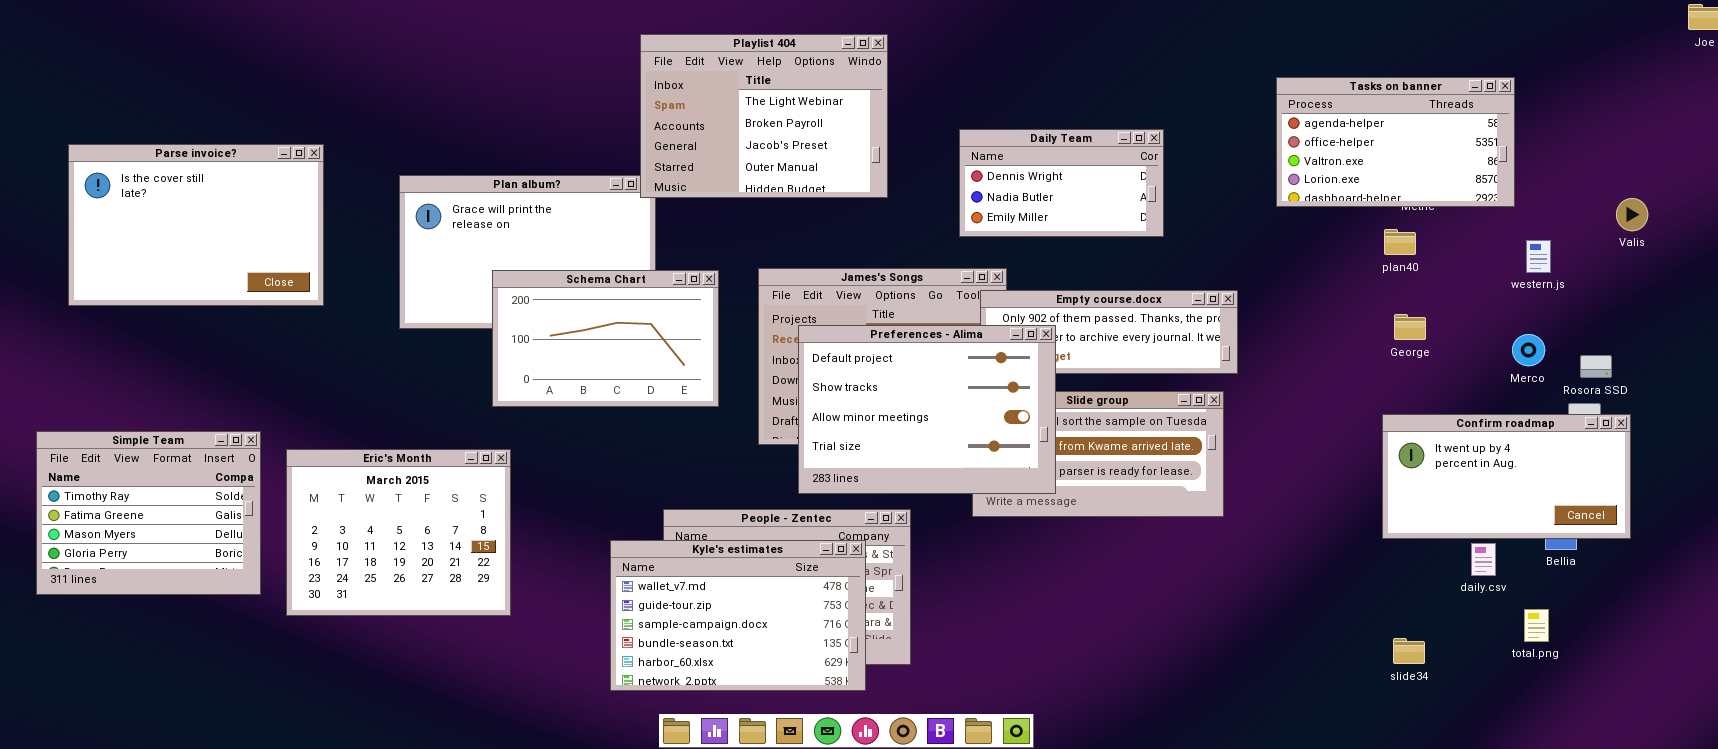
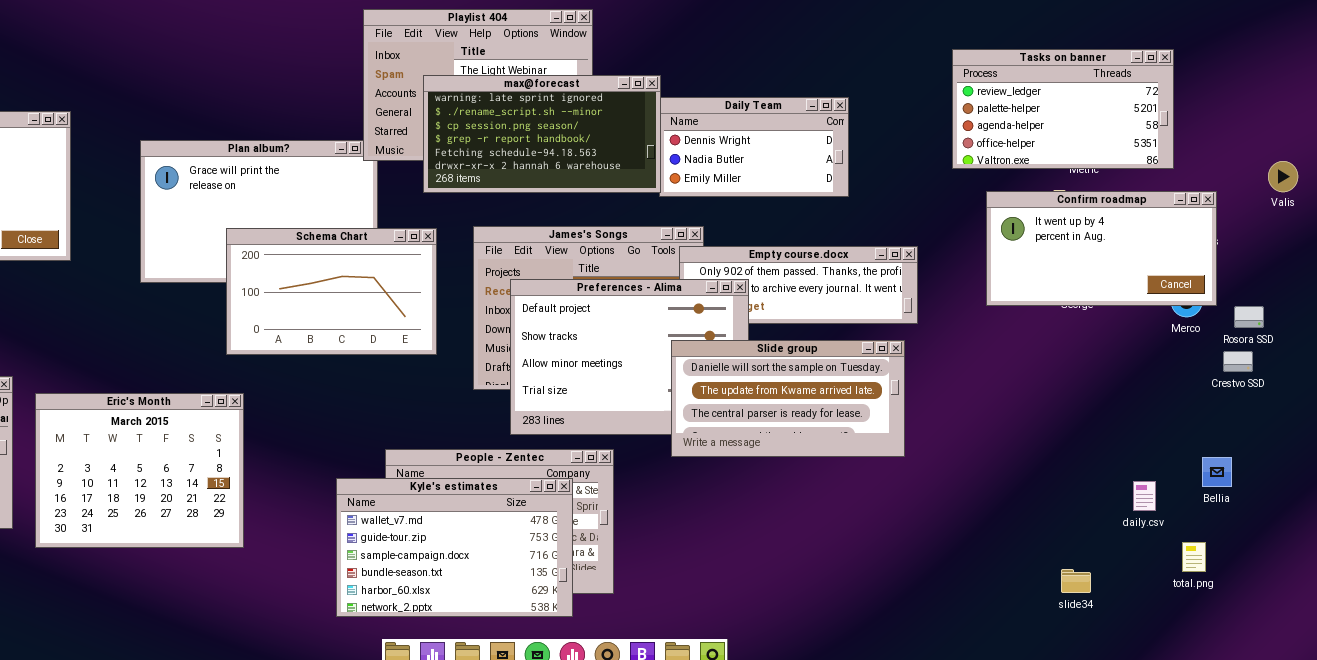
Tasks on banner: [1276,77,1515,207] -> [952,49,1174,169], scrolled up 2 rows
max@forecast: none -> [423,75,661,193], opened
Slide group: [972,391,1224,517] -> [671,340,905,457], raised
Confirm roadmap: [1382,414,1631,539] -> [986,191,1217,306], moved

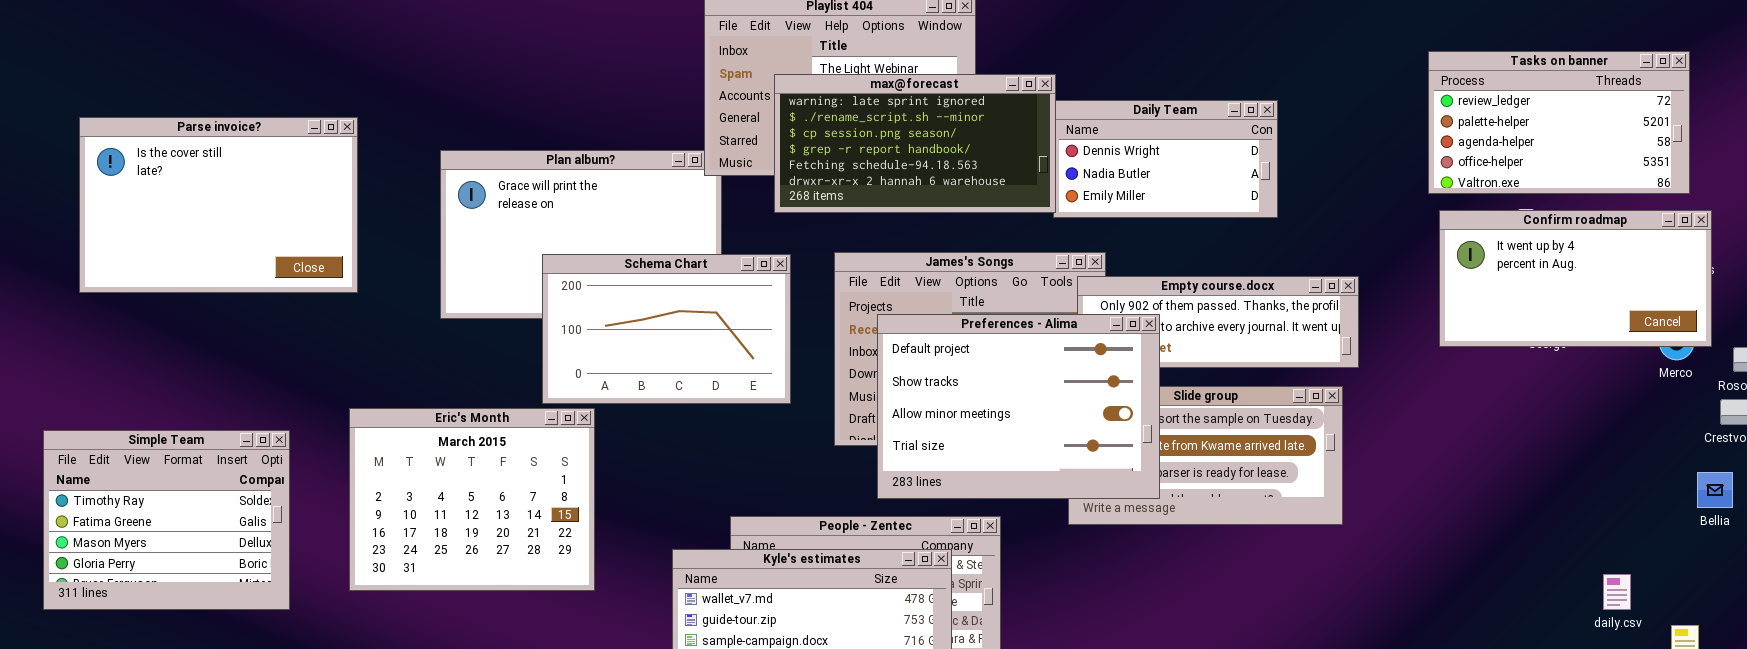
Tasks on banner: [952,49,1174,169] -> [1428,51,1690,194], moved
Preferences - Alima: [510,279,749,435] -> [877,314,1160,499], raised
Eric's Month: [35,393,244,548] -> [349,408,595,591], moved
Bellia: [1202,457,1232,487] -> [1697,472,1733,508], moved
daily.csv: [1133,481,1156,511] -> [1603,574,1631,610], moved

